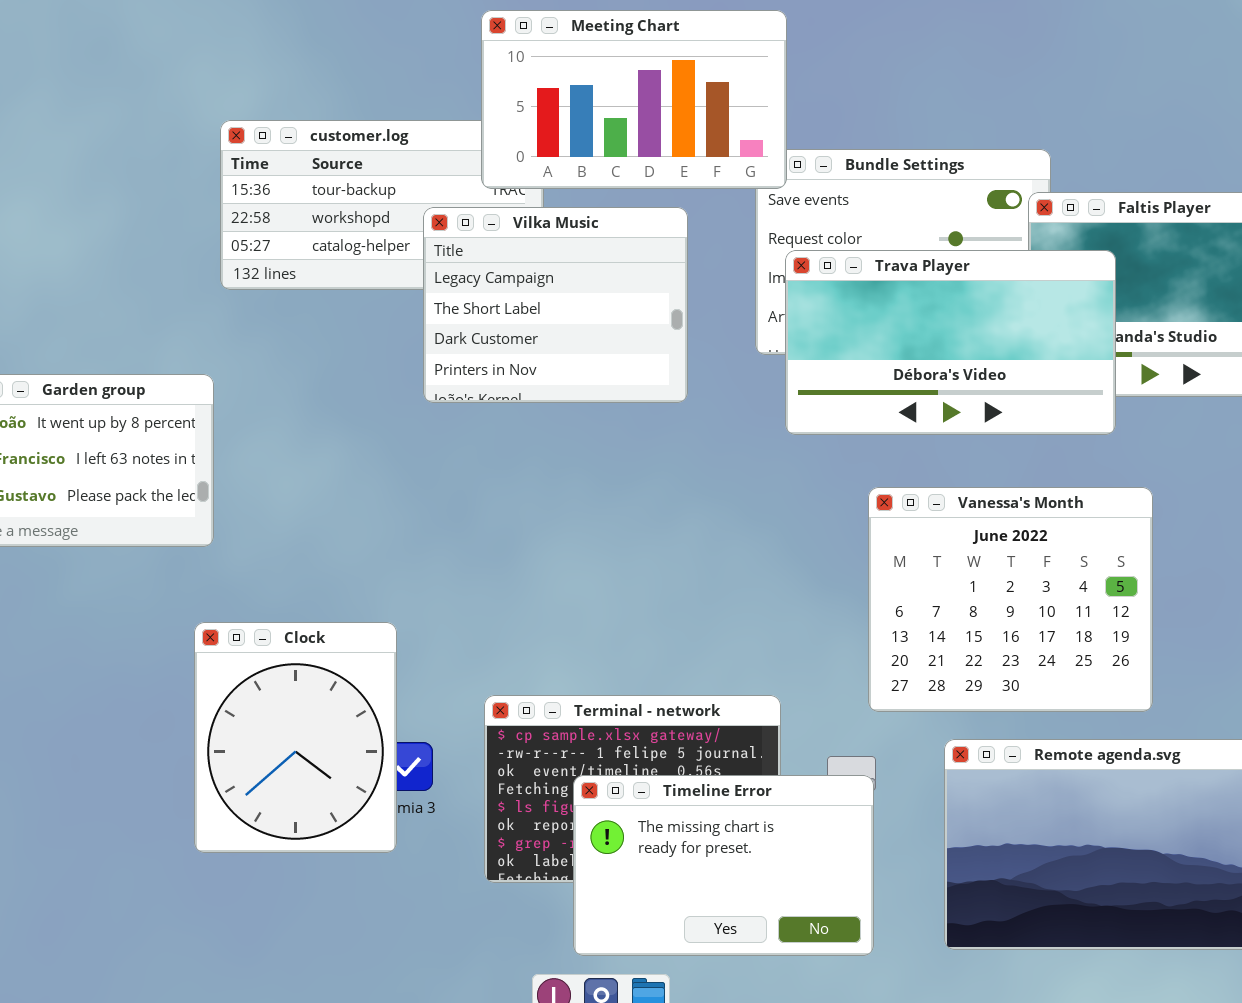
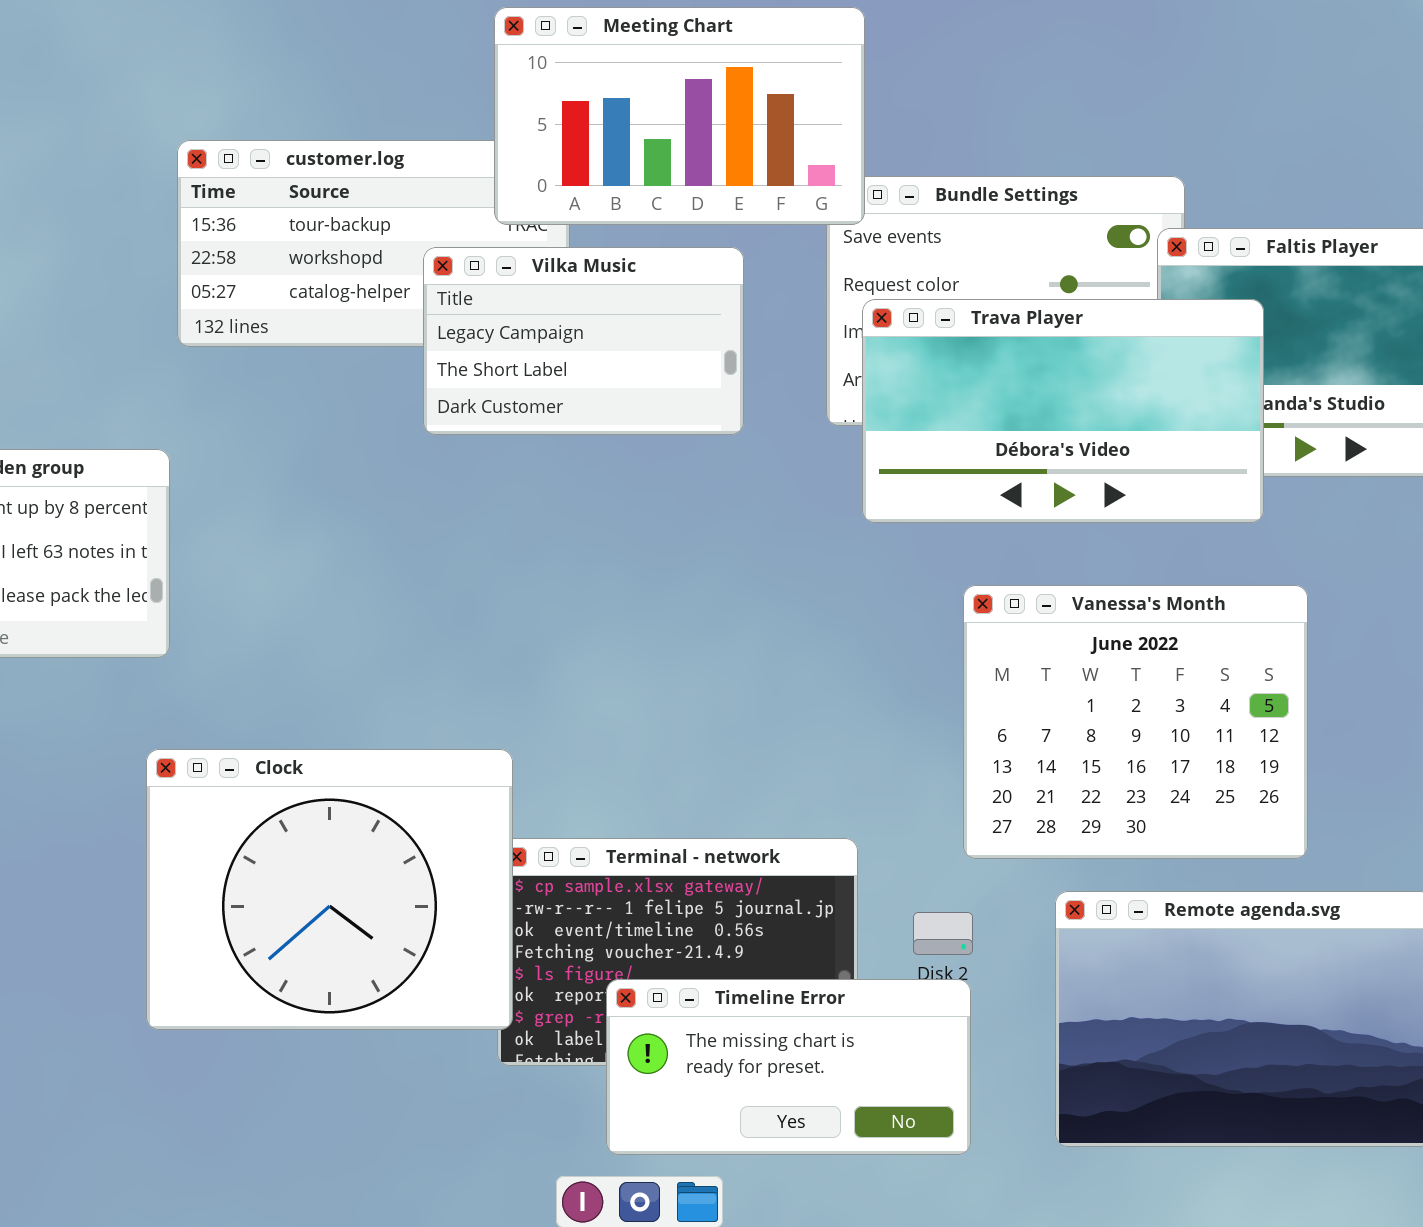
Vilka Music: [423,207,688,403] -> [423,247,744,435], resized
Clock: [194,622,397,853] -> [146,749,513,1030], resized
Timeline Error: [573,775,874,956] -> [606,979,971,1155], resized

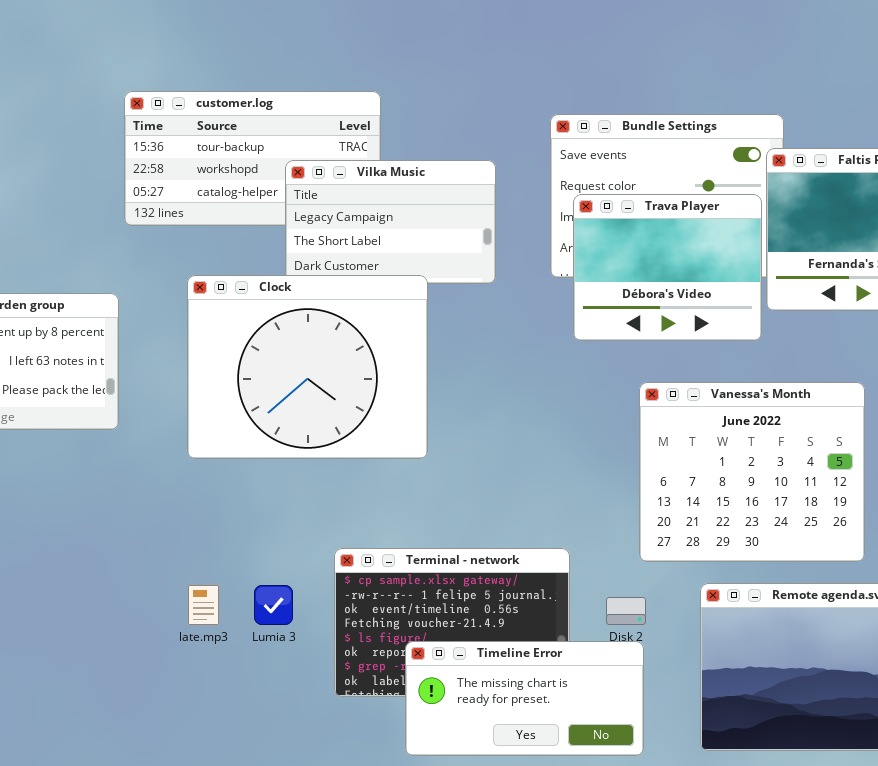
Meeting Chart: [494,7,865,225] -> none, closed
Trava Player: [862,299,1264,523] -> [573,194,762,341], resized
Clock: [146,749,513,1030] -> [187,275,428,459], moved

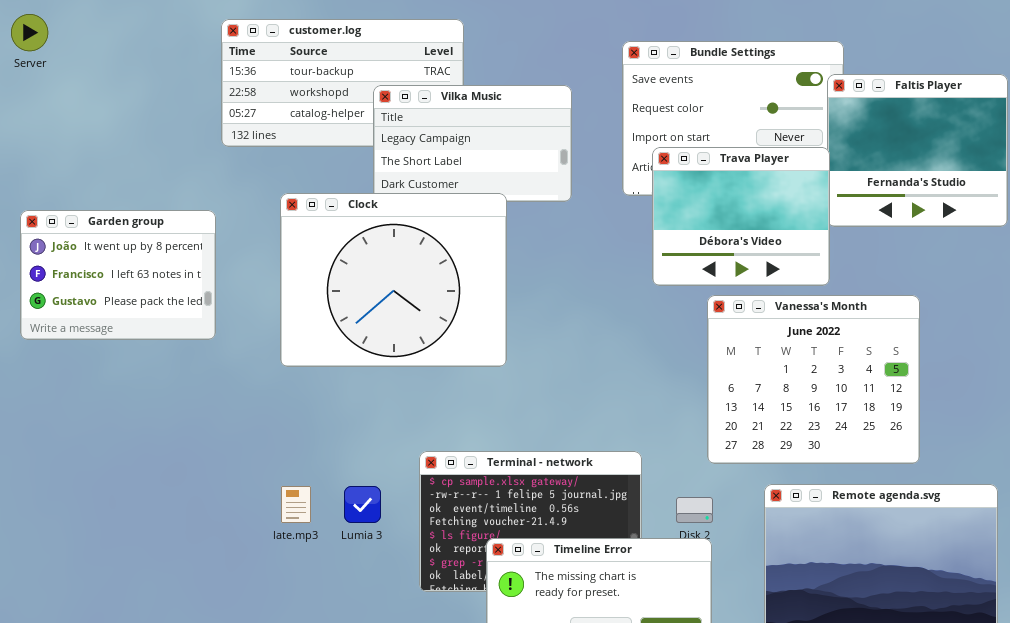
Trava Player: [573,194,762,341] -> [652,147,830,286], moved

